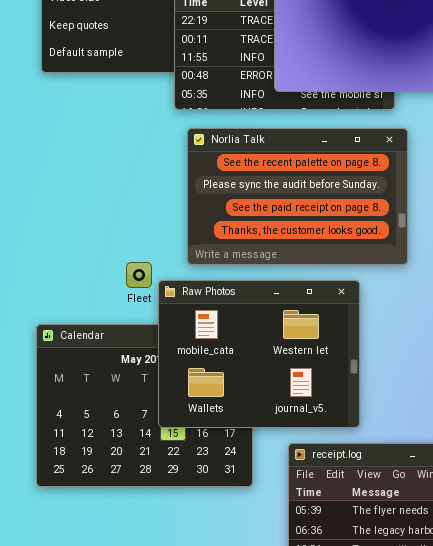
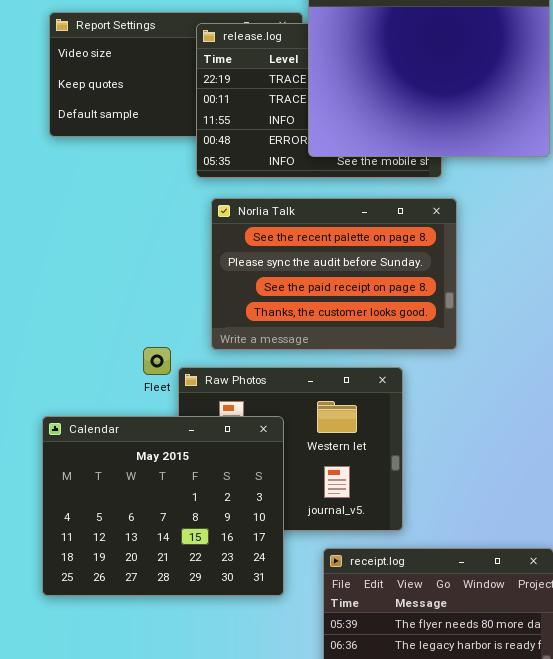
Calendar: [36,324,253,487] -> [42,416,284,596], raised

